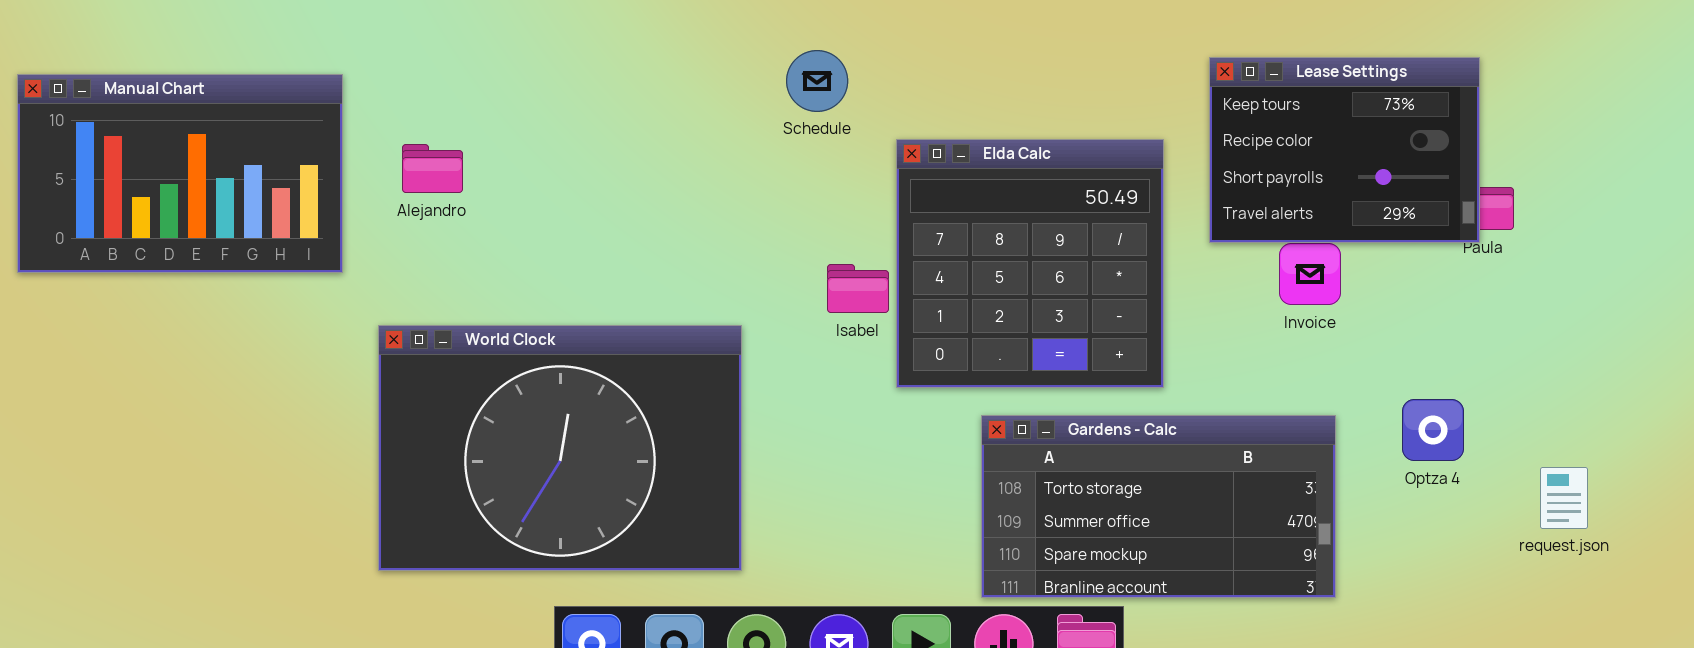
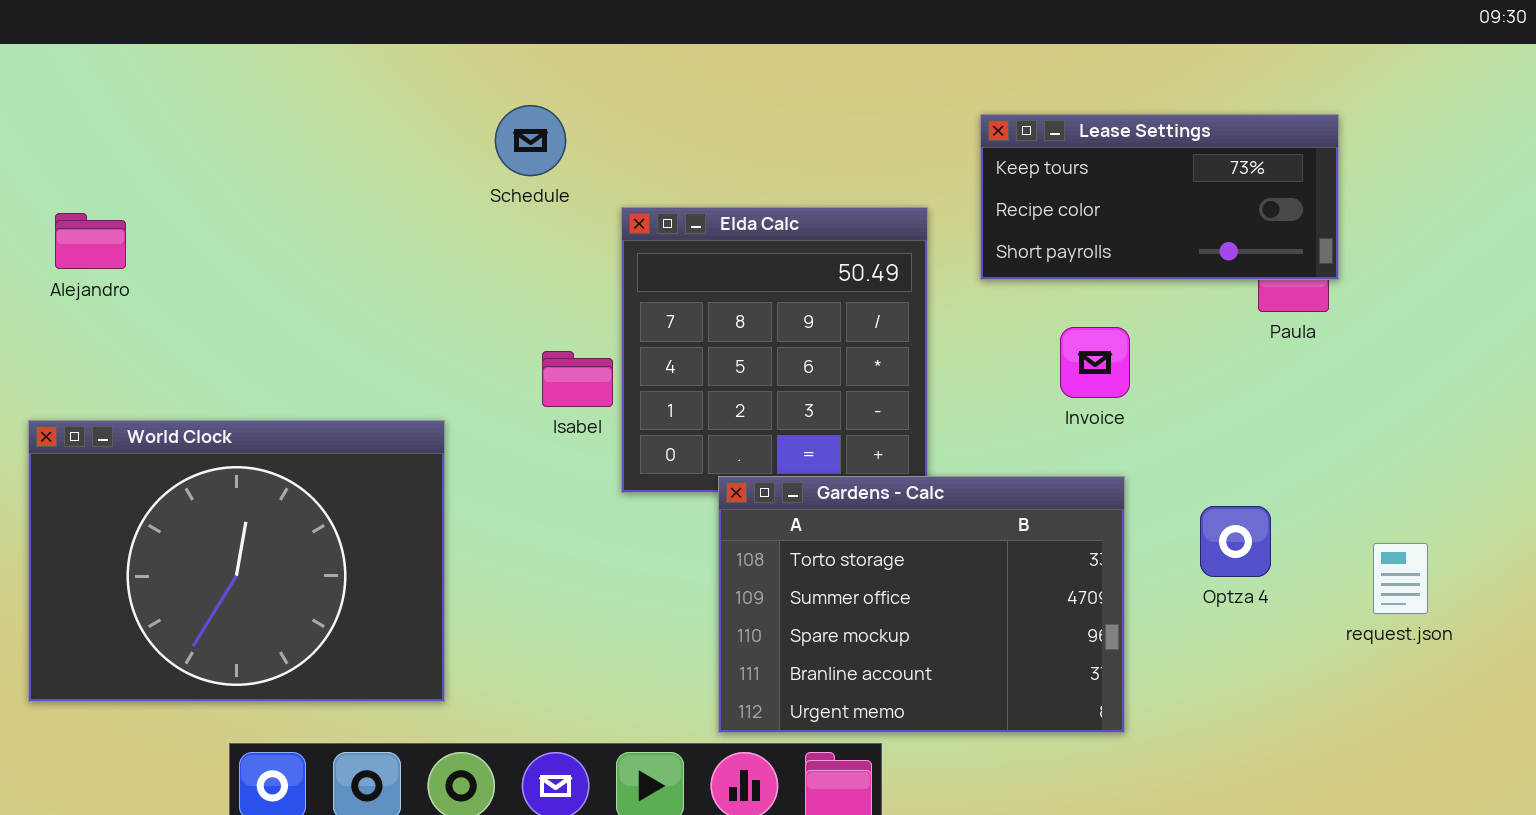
Lease Settings: [1209,57,1480,243] -> [980,114,1339,280], resized
Gardens - Calc: [981,415,1336,598] -> [718,476,1125,733], resized
request.json: [1540,467,1588,529] -> [1373,543,1428,614], moved

